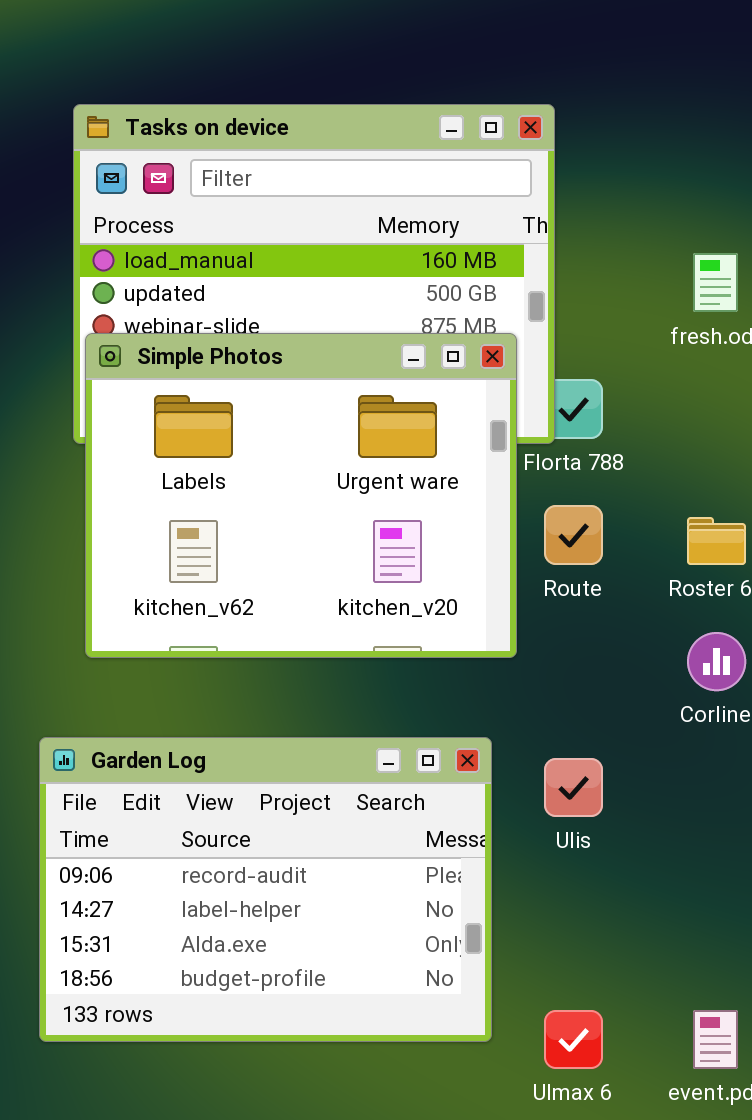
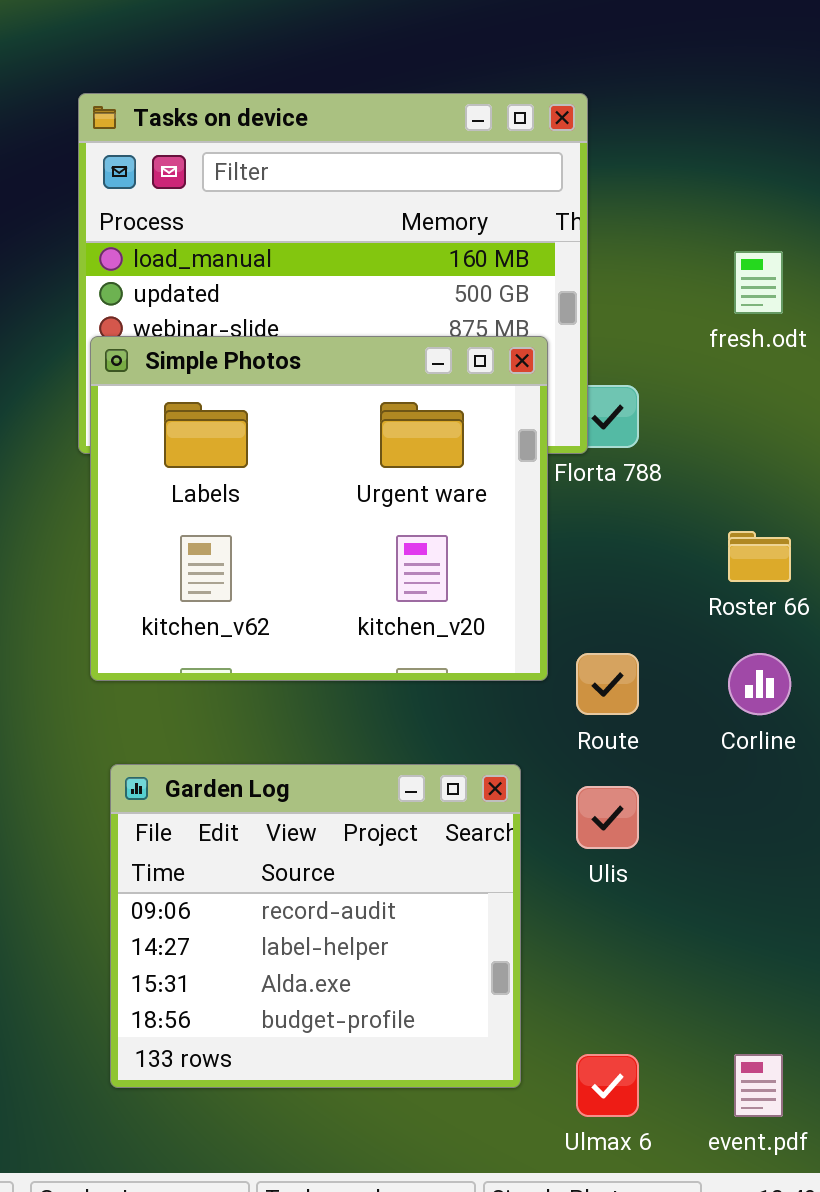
Route: [544,505,603,565] -> [576,653,639,715], moved
Garden Log: [39,737,492,1042] -> [110,764,521,1088], resized

